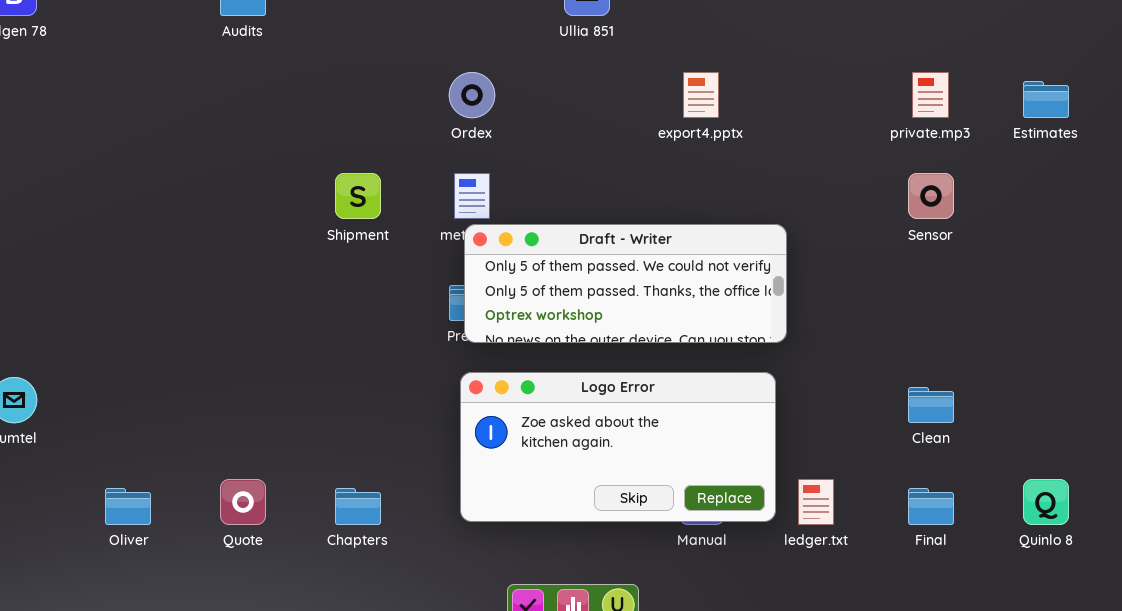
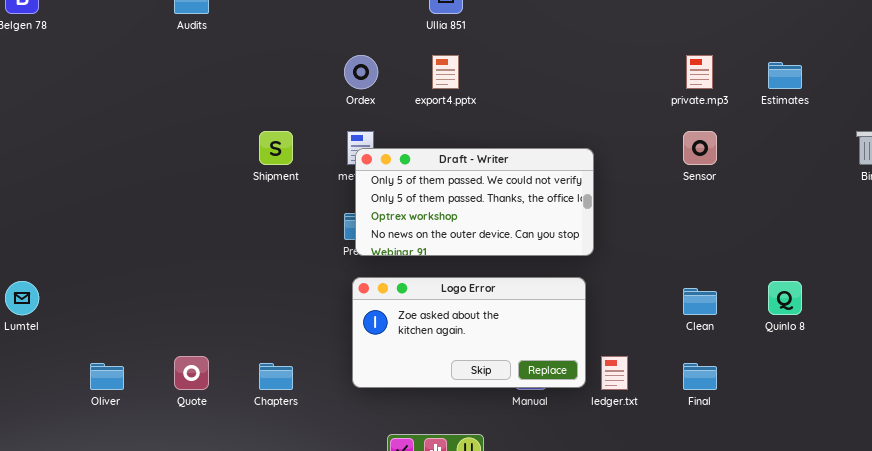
export4.pptx: [683,72,719,118] -> [432,55,459,89], moved
Draft - Writer: [464,224,787,343] -> [355,148,594,256], resized
Quinlo 8: [1023,479,1069,525] -> [768,281,802,315], moved

